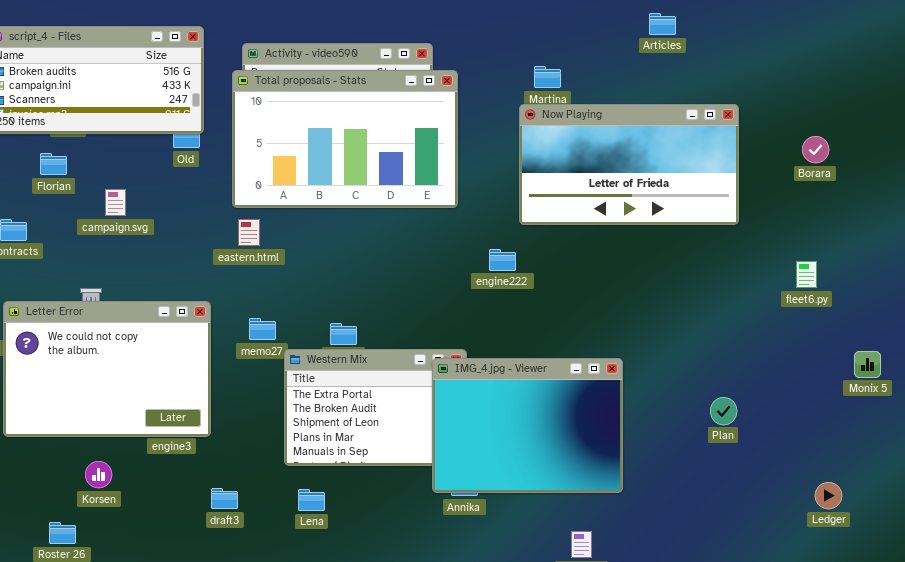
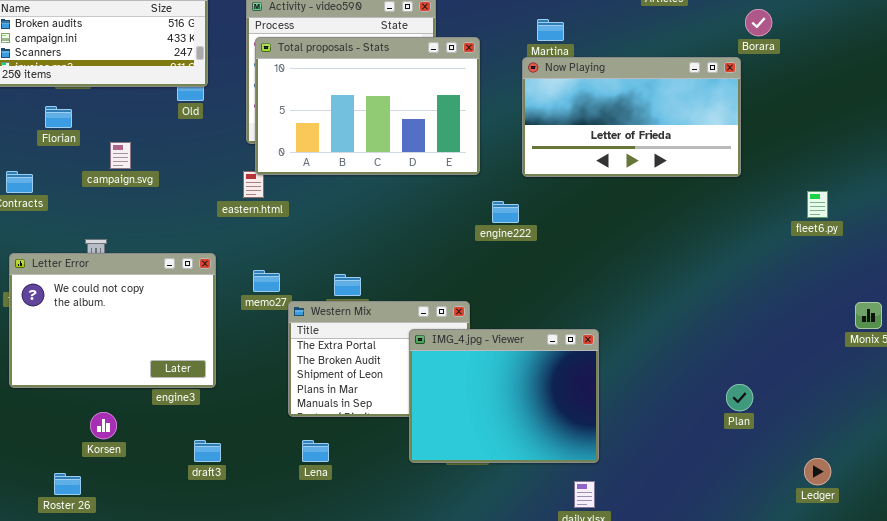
Total proposals - Stats: [232,70,458,208] -> [255,37,480,175], moved
Borara: [802,136,829,163] -> [745,9,772,36], moved
fleet6.py: [796,261,817,288] -> [807,191,828,218], moved
IMG_4.jpg - Viewer: [432,358,623,493] -> [409,329,599,463], moved
Plan: [710,397,737,425] -> [726,384,753,411], moved
Ledger: [815,482,842,509] -> [804,458,831,485], moved
draft3: [211,488,238,509] -> [194,440,221,462], moved

